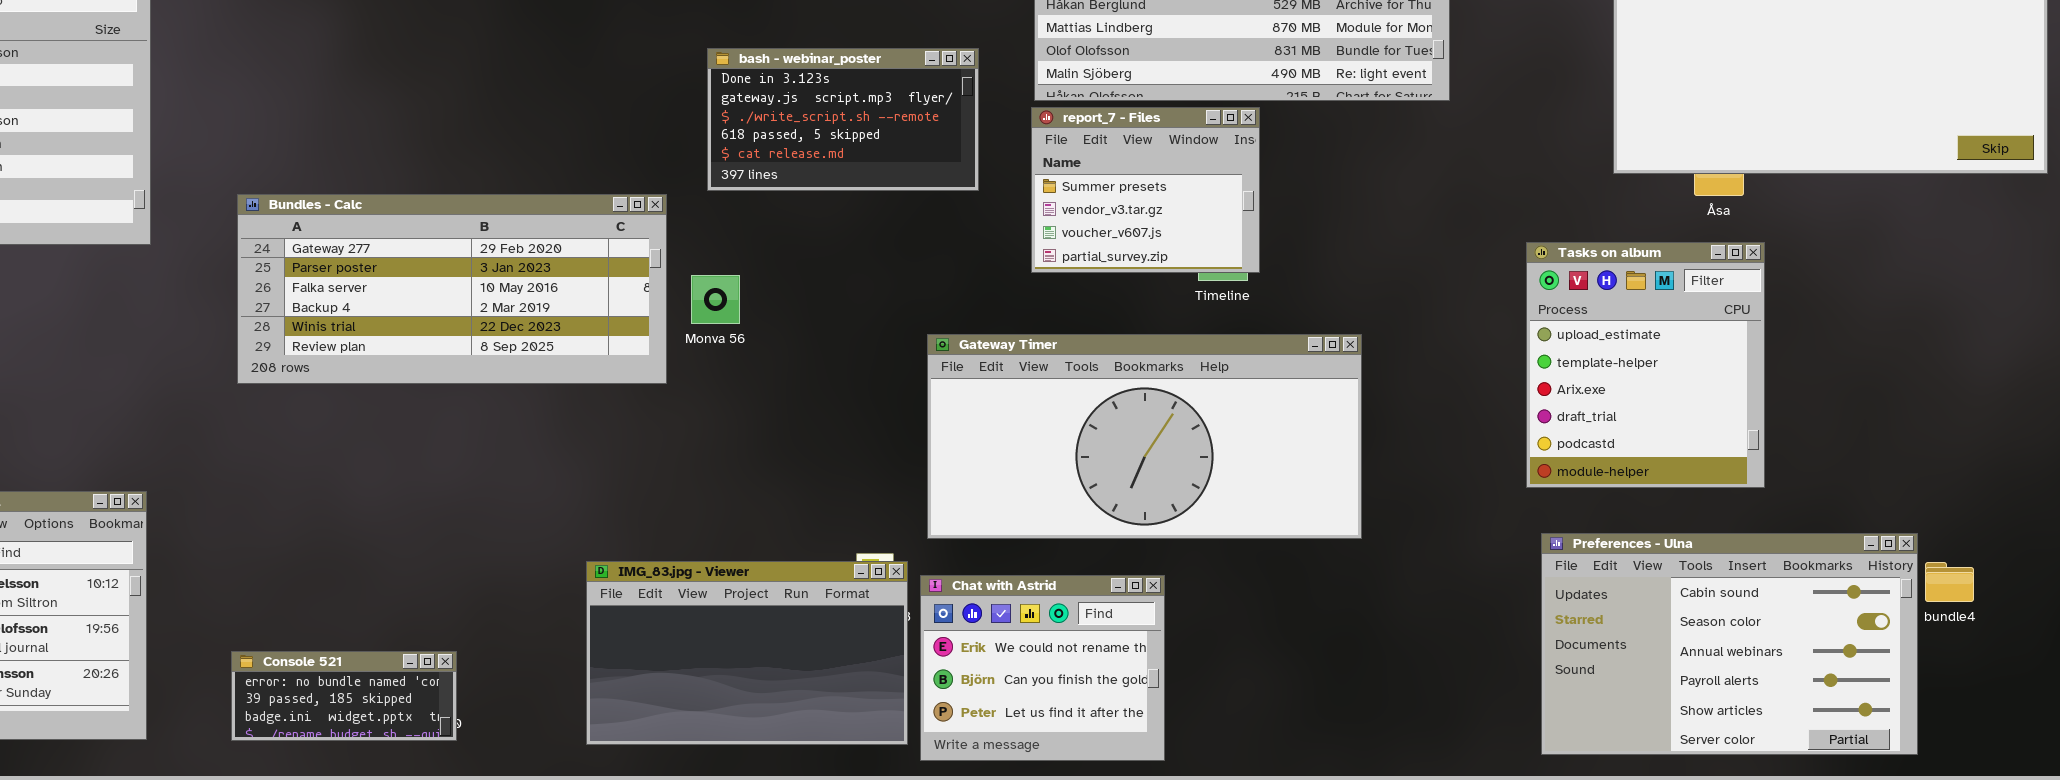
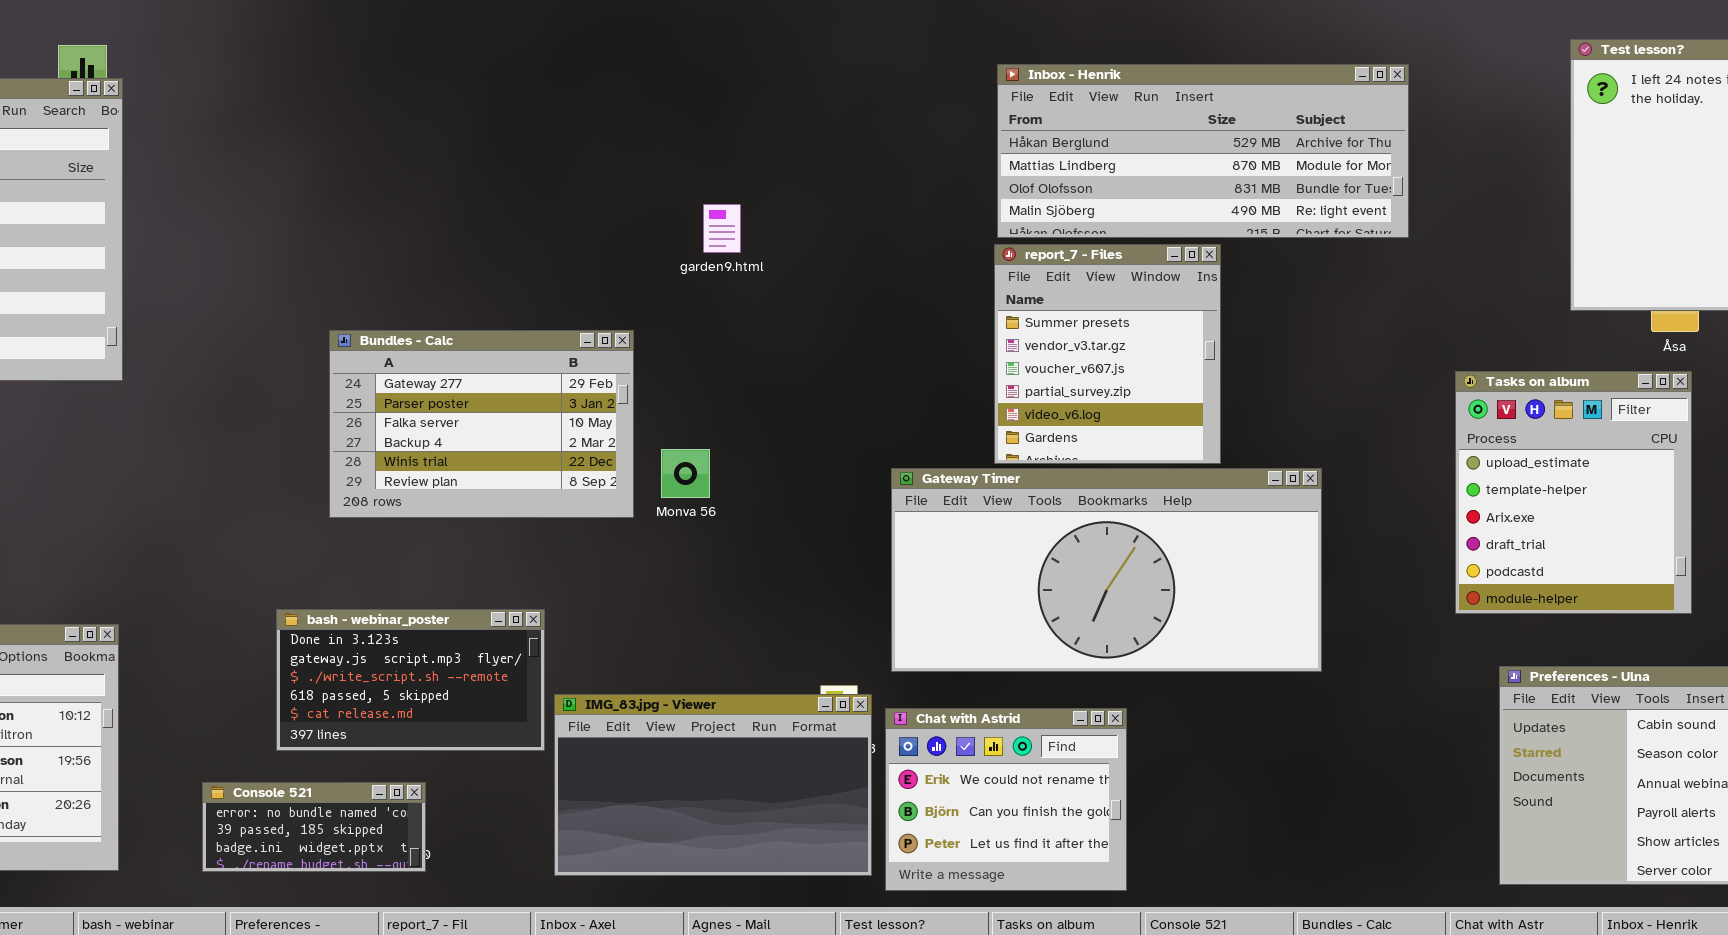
bash - webinar_poster: [707,48,979,191] -> [276,609,545,751], moved
report_7 - Files: [1031,107,1260,273] -> [994,244,1221,464], resized
Bundles - Calc: [237,194,667,384] -> [329,330,634,518], resized
Tasks on album: [1526,242,1765,488] -> [1455,371,1692,614], moved
Monva 56: [691,275,740,324] -> [661,449,710,498], moved

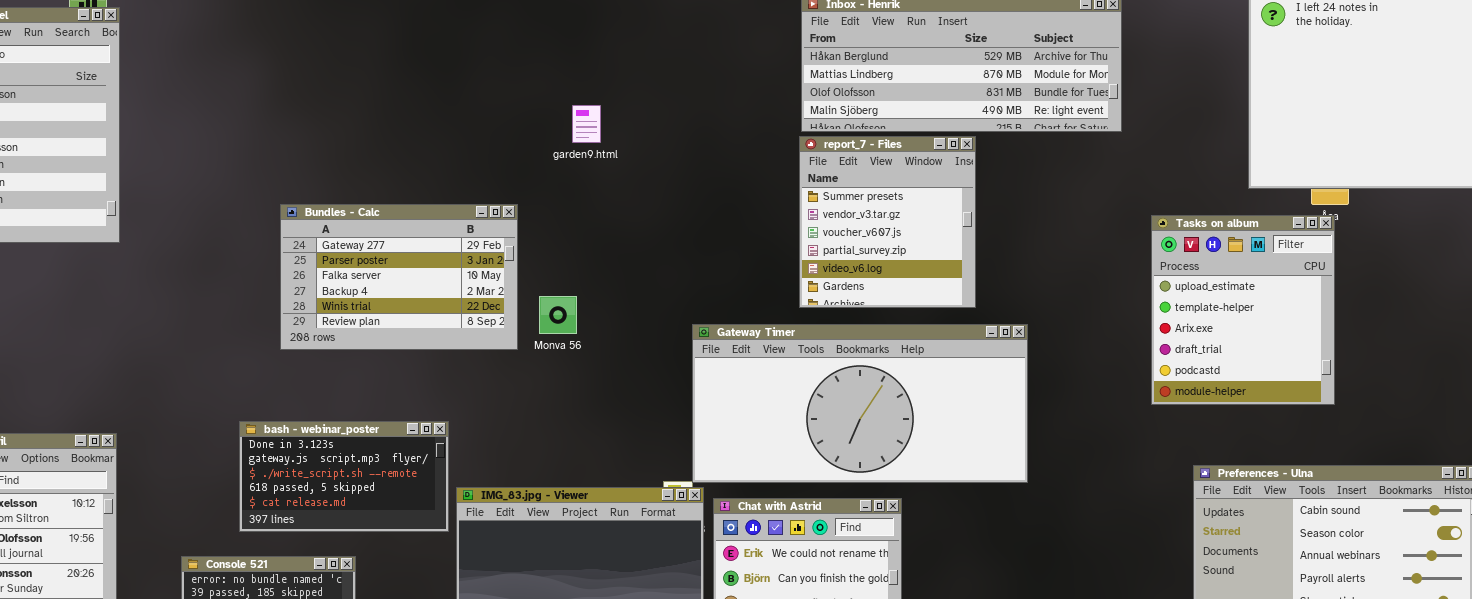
Tasks on album: [1455,371,1692,614] -> [1151,215,1335,405], moved
Gateway Timer: [891,468,1322,672] -> [692,324,1028,483], moved

